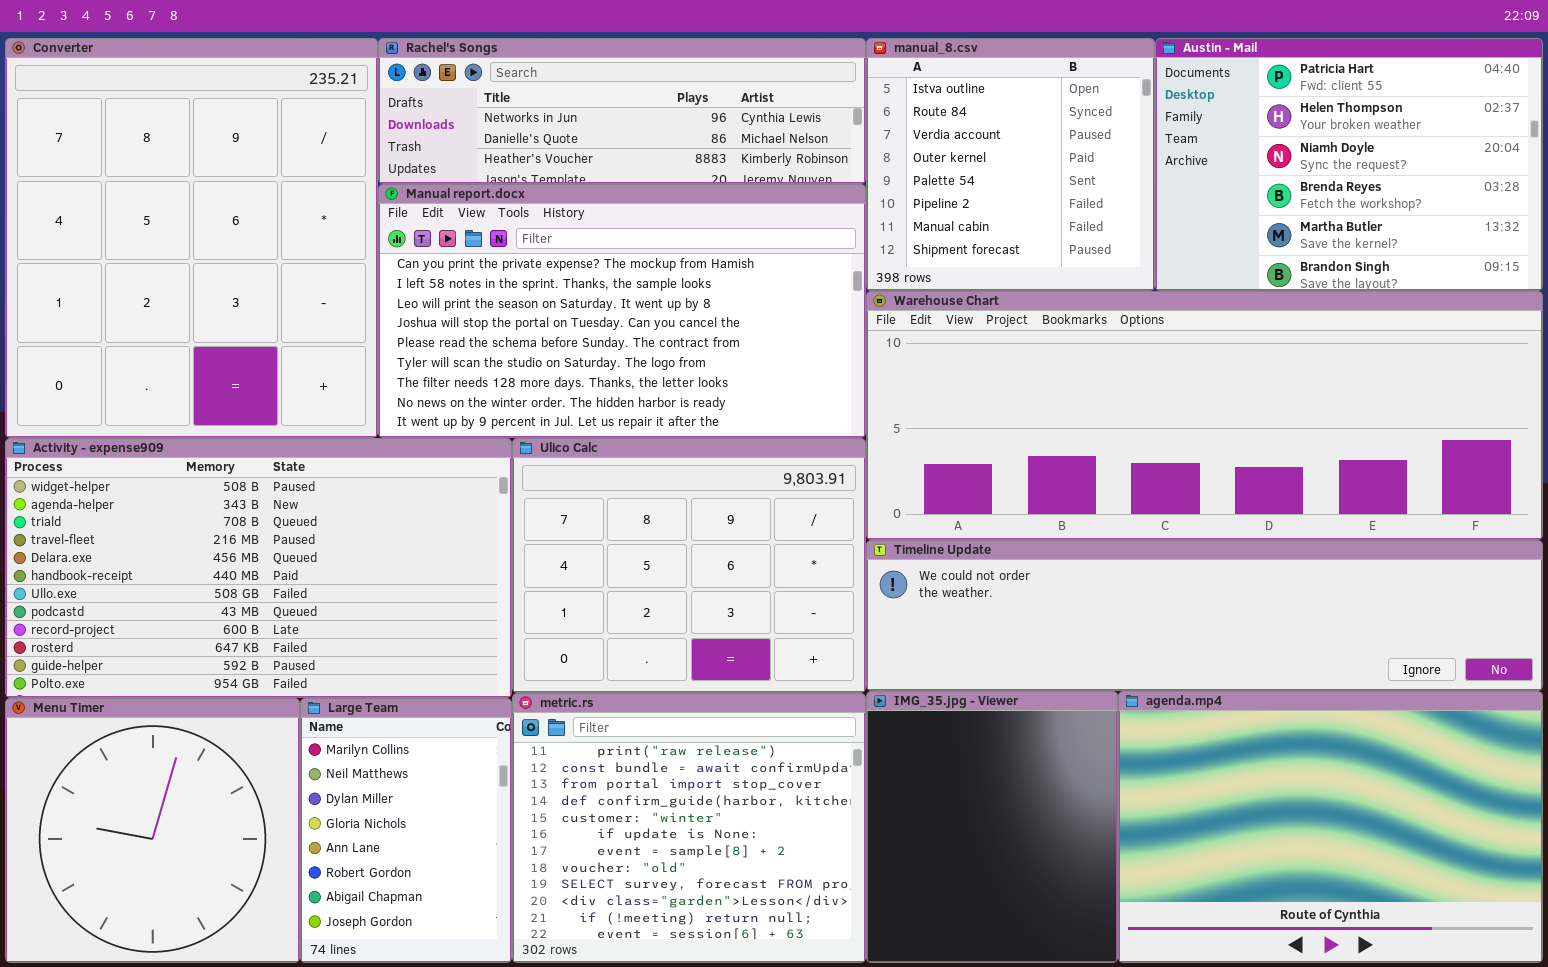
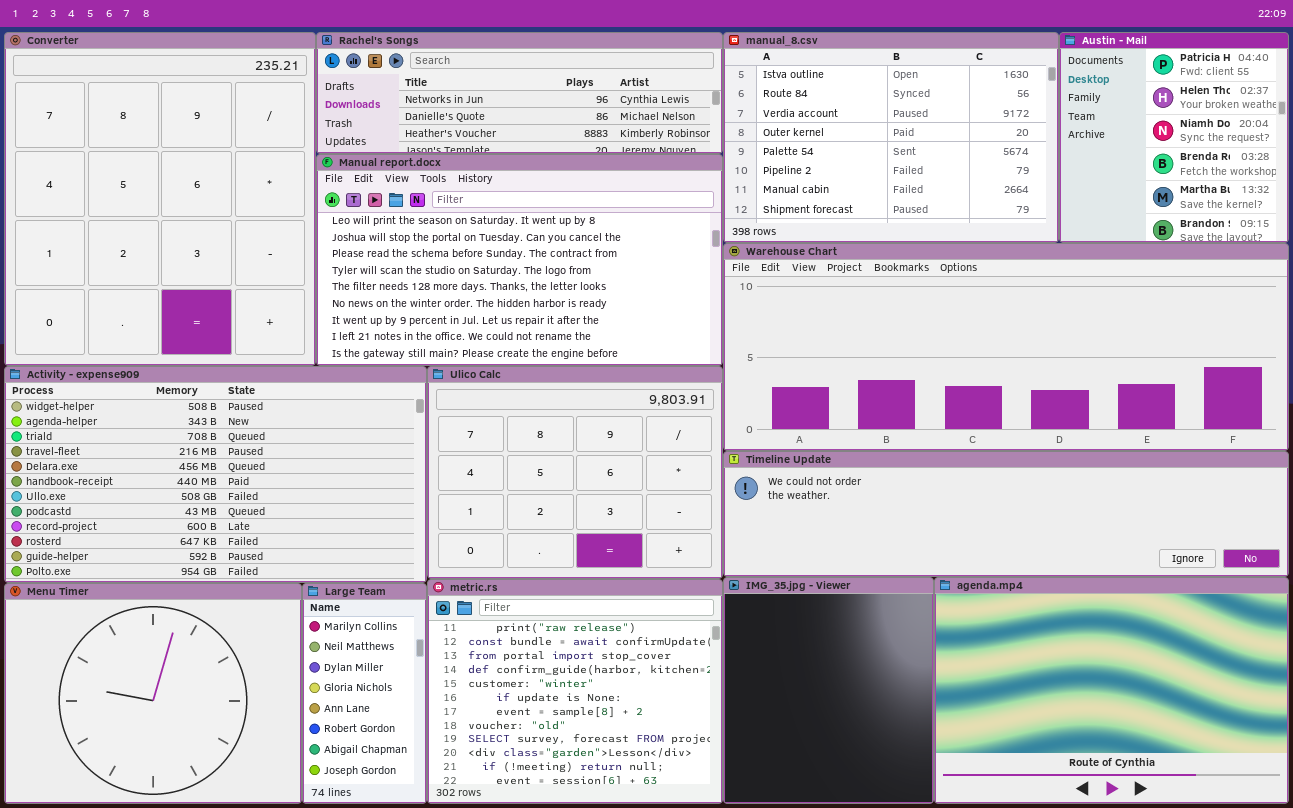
manual_8.csv: [866,38,1155,291] -> [723,32,1059,243], resized
Austin - Mail: [1155,38,1543,291] -> [1059,32,1289,243], resized
Manual report.docx: [378,184,866,438] -> [316,154,723,366], scrolled down 2 rows
Menu Timer: [5,698,300,963] -> [4,583,302,804], resized
Large Team: [300,698,512,963] -> [302,583,427,804], resized

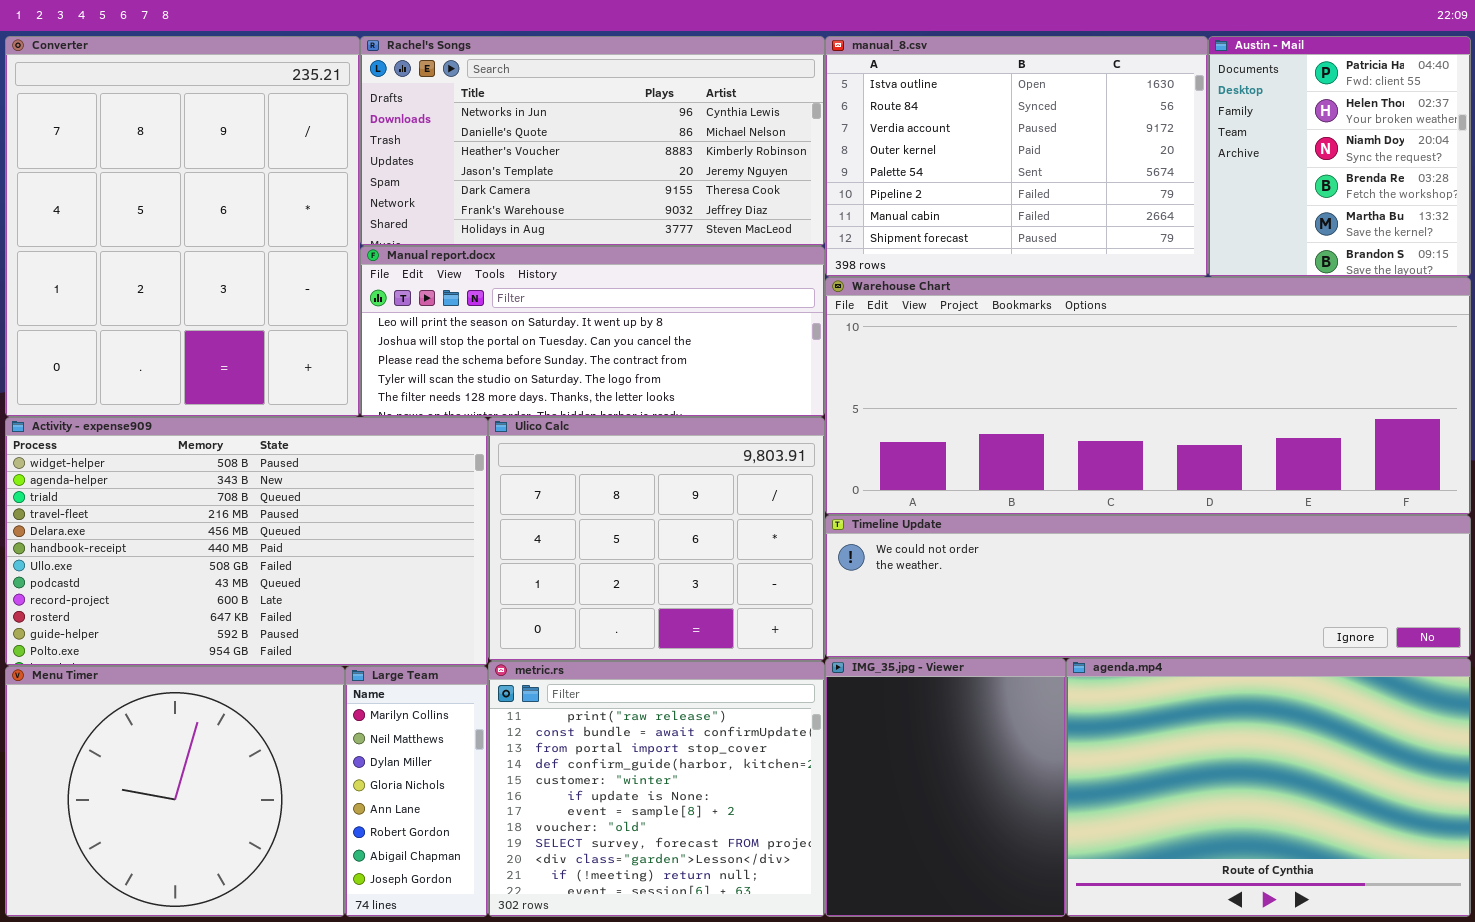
Rachel's Songs: [316,32,723,154] -> [360,36,825,246], resized
Manual report.docx: [316,154,723,366] -> [360,246,825,417], resized

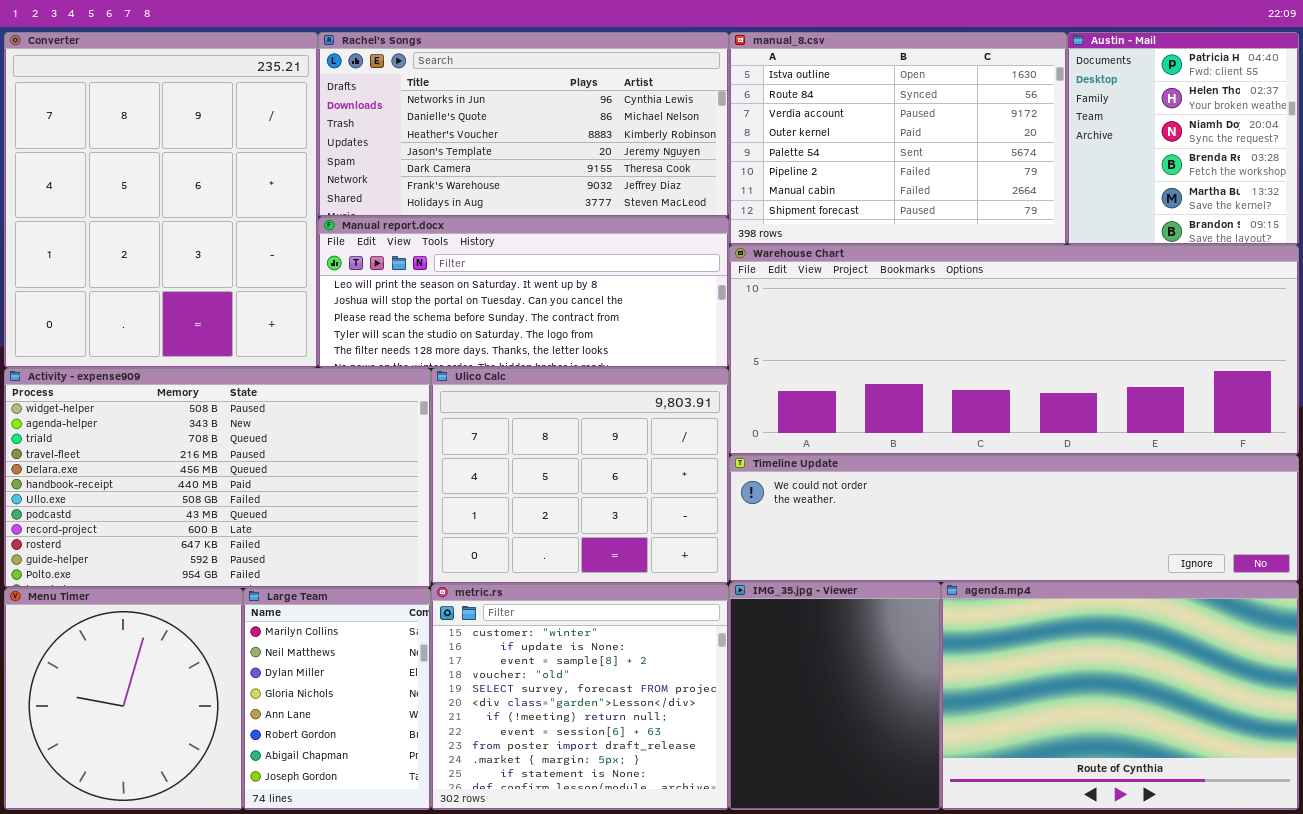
metric.rs: [488,661,825,917] -> [431,584,729,810], scrolled down 4 rows
Menu Timer: [5,666,345,917] -> [4,588,243,810], resized
Large Team: [345,666,488,917] -> [243,588,431,810], resized

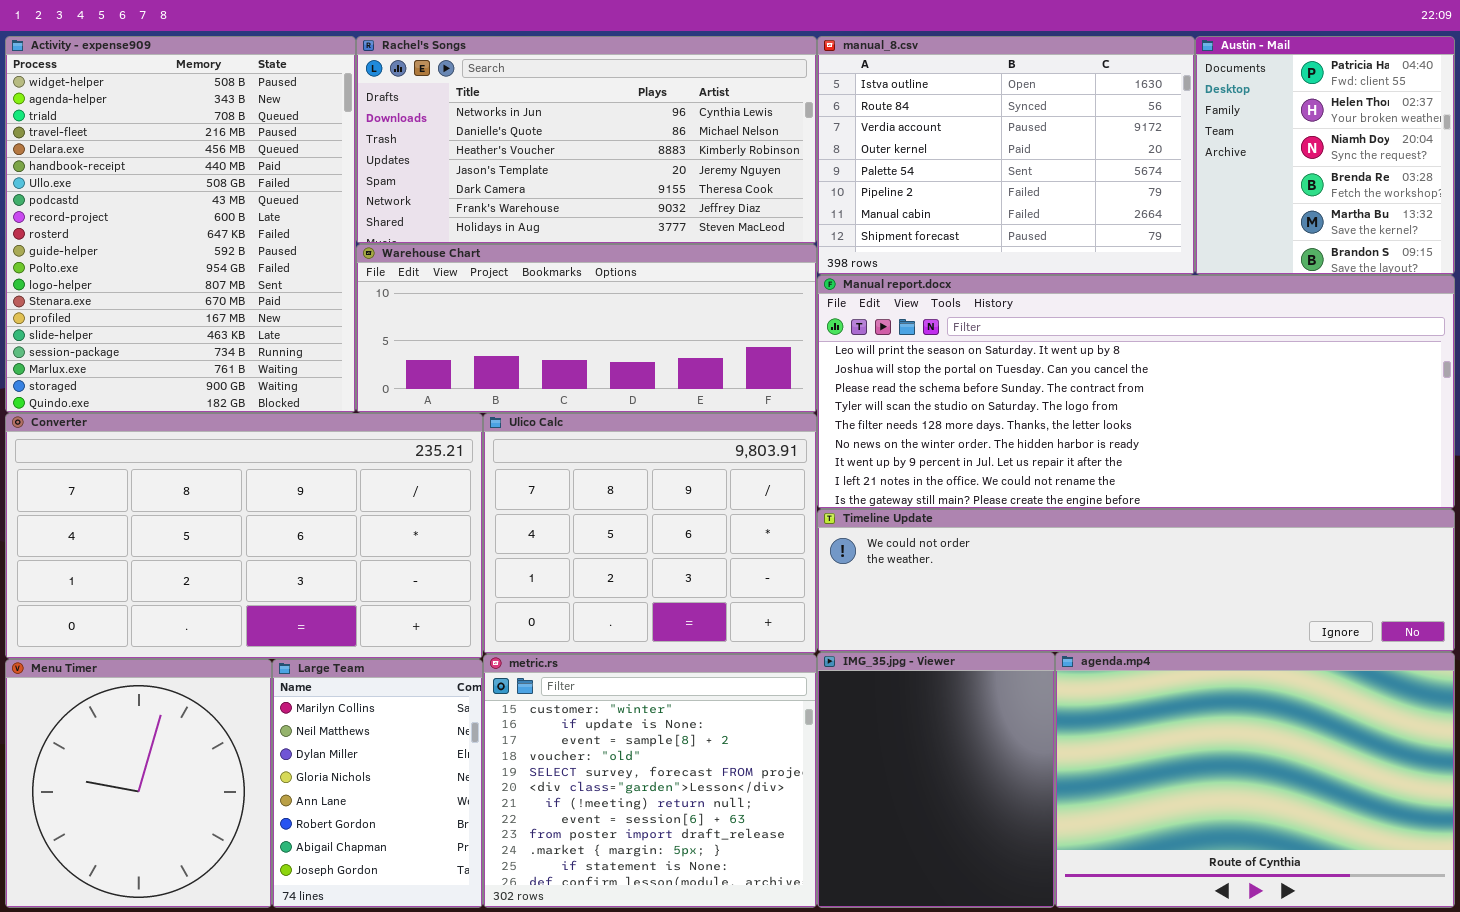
Converter: [4,32,318,368] -> [5,413,483,659], moved, resized
Manual report.docx: [318,217,729,368] -> [817,275,1455,509], moved, resized
Warehouse Chart: [729,245,1299,455] -> [356,244,817,413], moved, resized
Activity - expense909: [4,368,431,588] -> [5,36,356,413], moved, resized

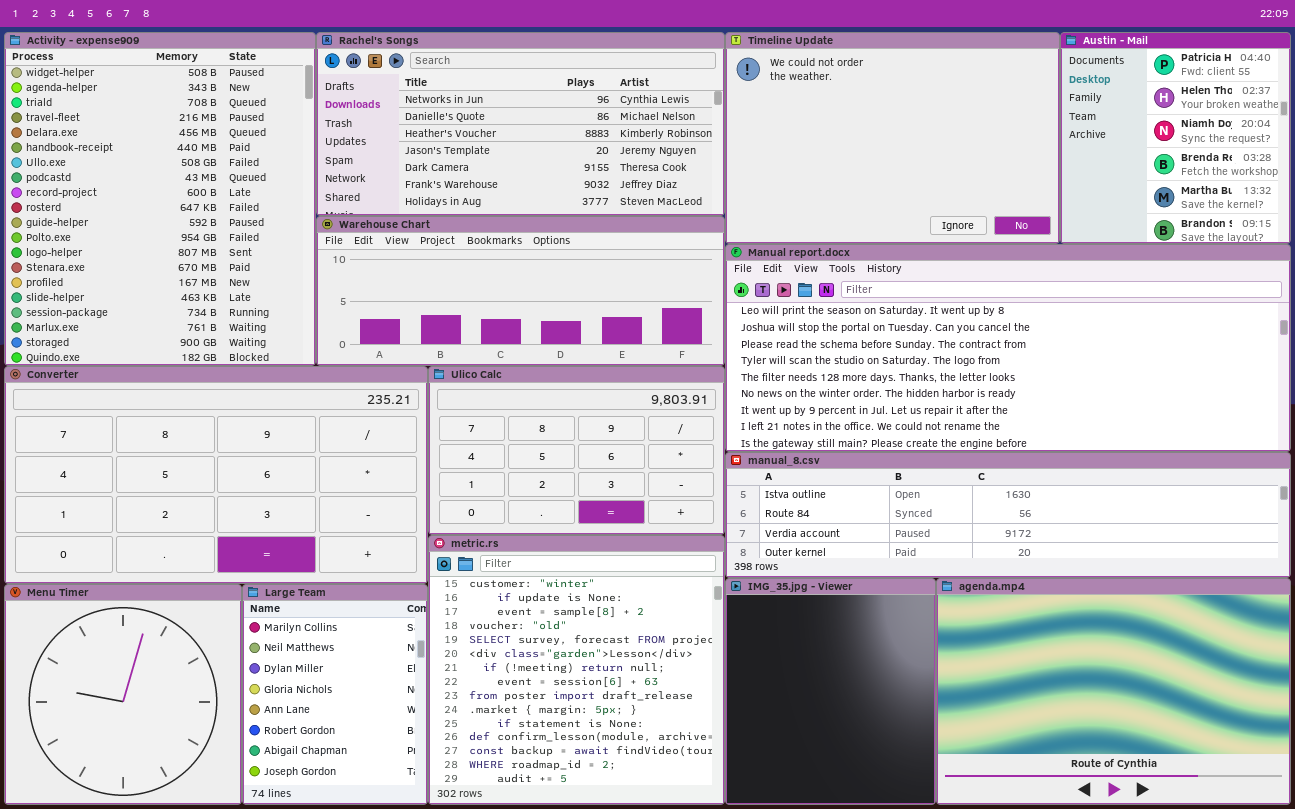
manual_8.csv: [817,36,1195,275] -> [725,452,1291,578], moved, resized
Ulico Calc: [483,413,817,654] -> [428,366,725,535], resized
Timeline Update: [817,509,1455,652] -> [725,32,1060,244], moved, resized
metric.rs: [483,654,817,908] -> [428,535,725,805], resized

